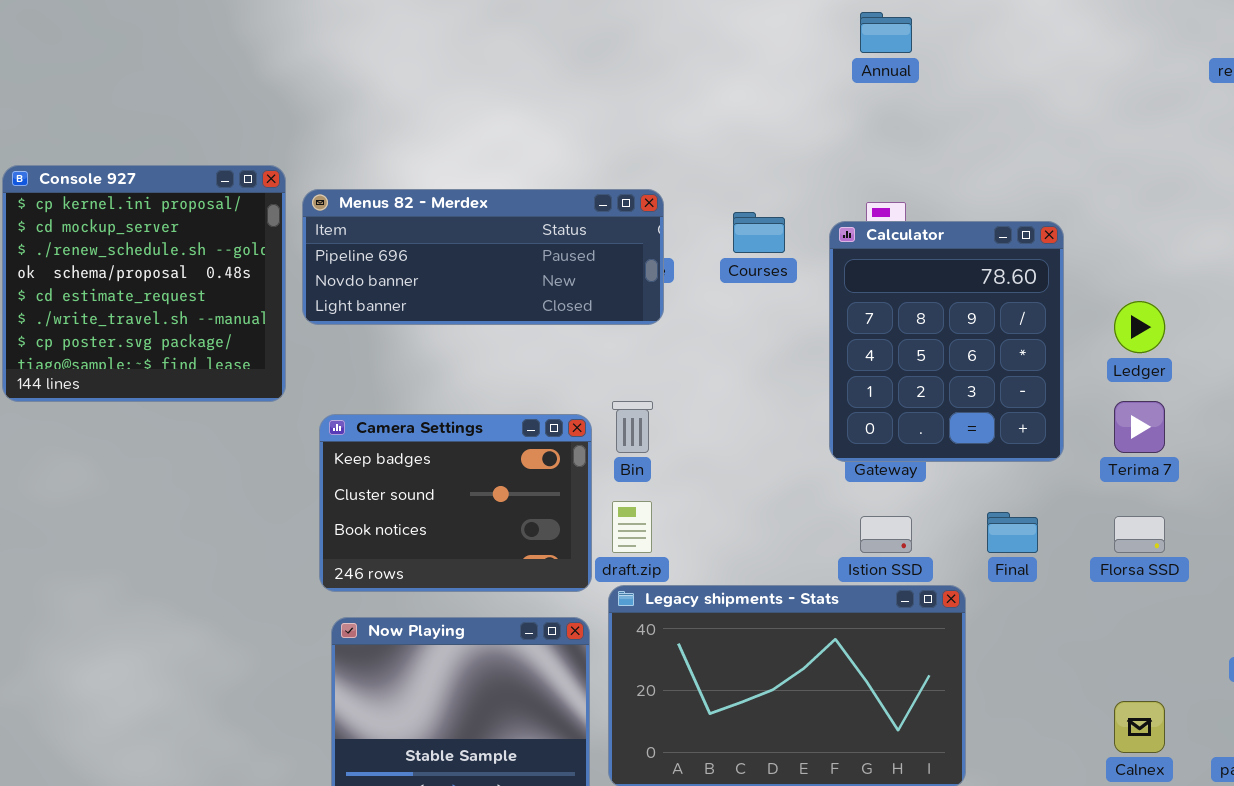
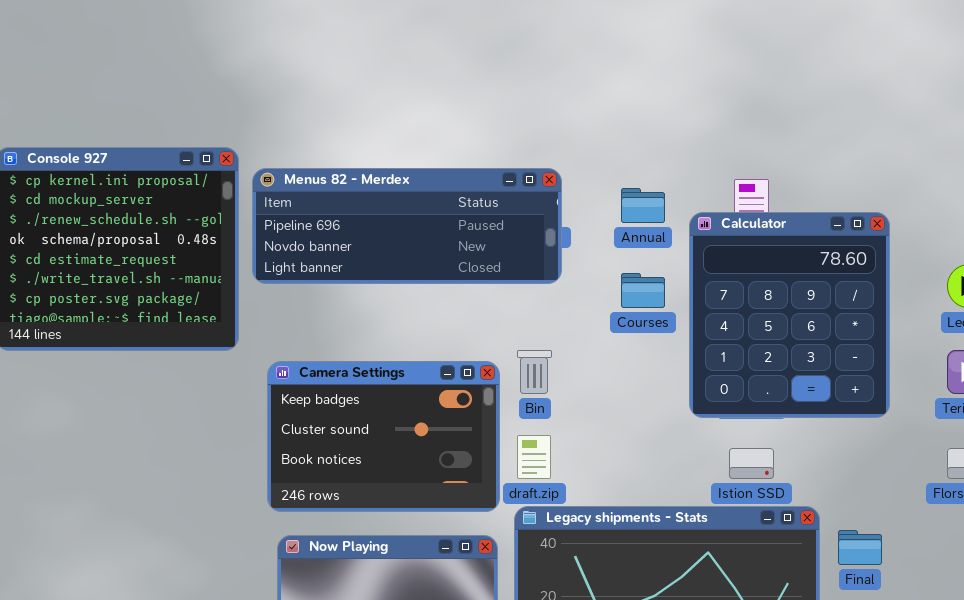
Annual: [860,12,912,53] -> [621,188,665,223], moved
Courses: [733,212,785,253] -> [621,273,665,308], moved
Calculator: [829,221,1064,462] -> [689,212,890,418], moved
Final: [987,512,1038,553] -> [838,530,882,565], moved

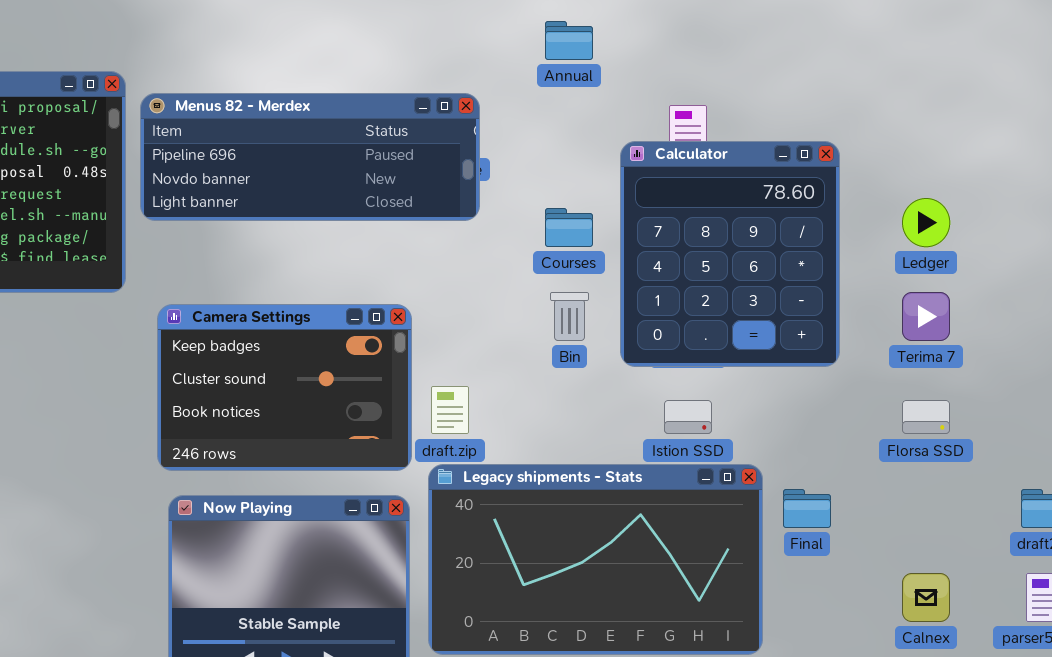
Annual: [621,188,665,223] -> [545,21,593,60], moved
Bin: [517,350,552,394] -> [550,292,589,341], moved

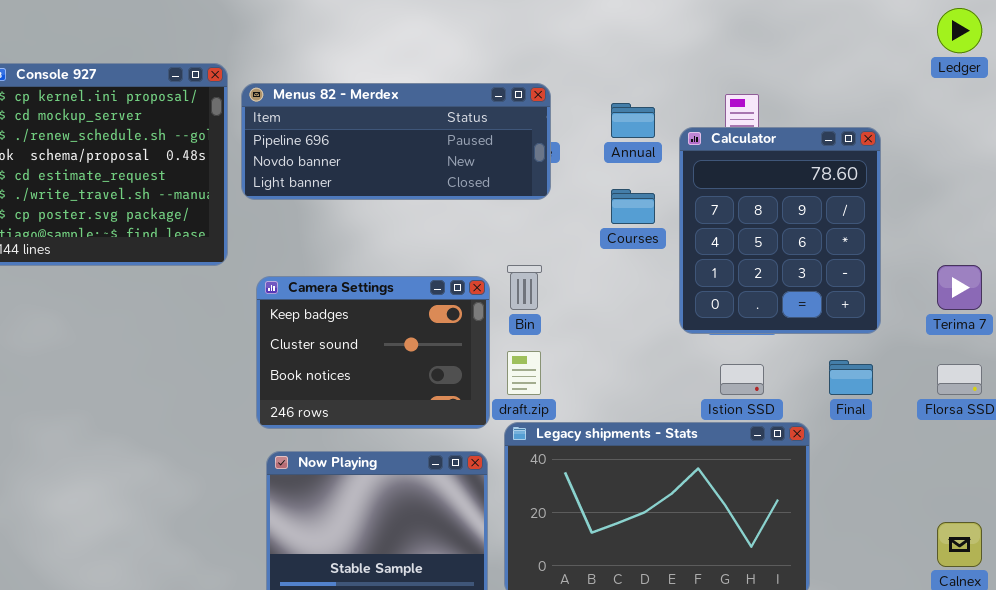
Annual: [545,21,593,60] -> [611,103,655,138], moved
Ledger: [902,198,950,247] -> [937,8,982,53], moved
Bin: [550,292,589,341] -> [507,265,542,310], moved
Final: [783,489,831,528] -> [829,360,873,395], moved

